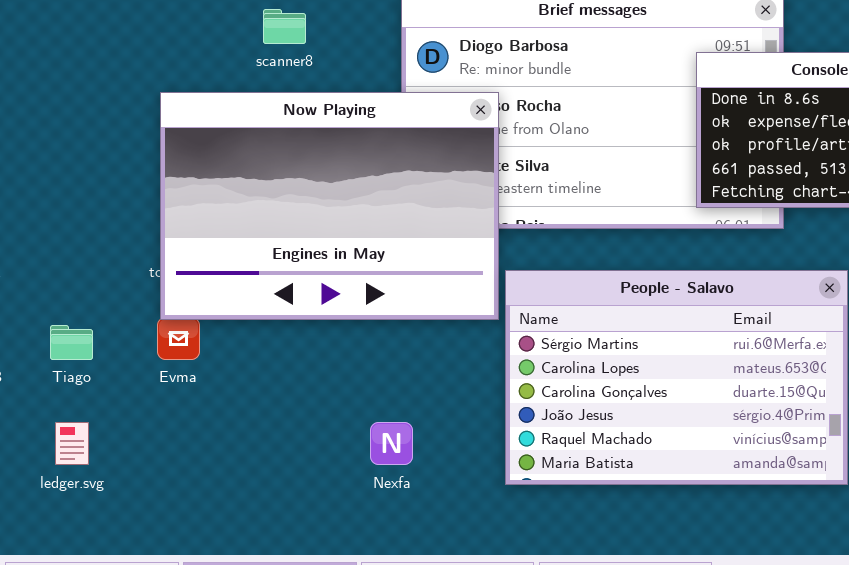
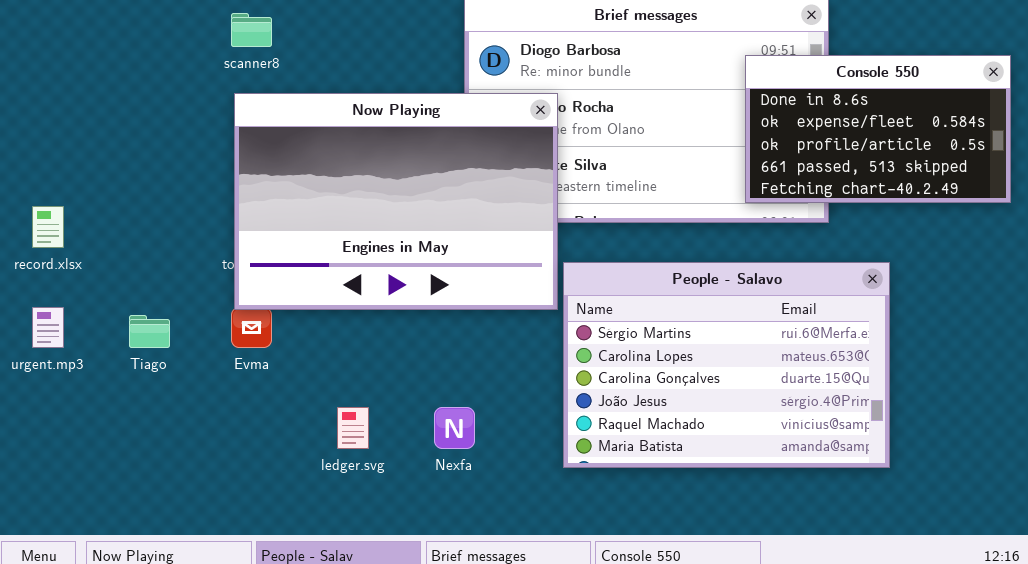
scanner8: [263,9,306,44] -> [231,13,272,47], moved
ledger.svg: [55,422,89,465] -> [337,407,369,449], moved

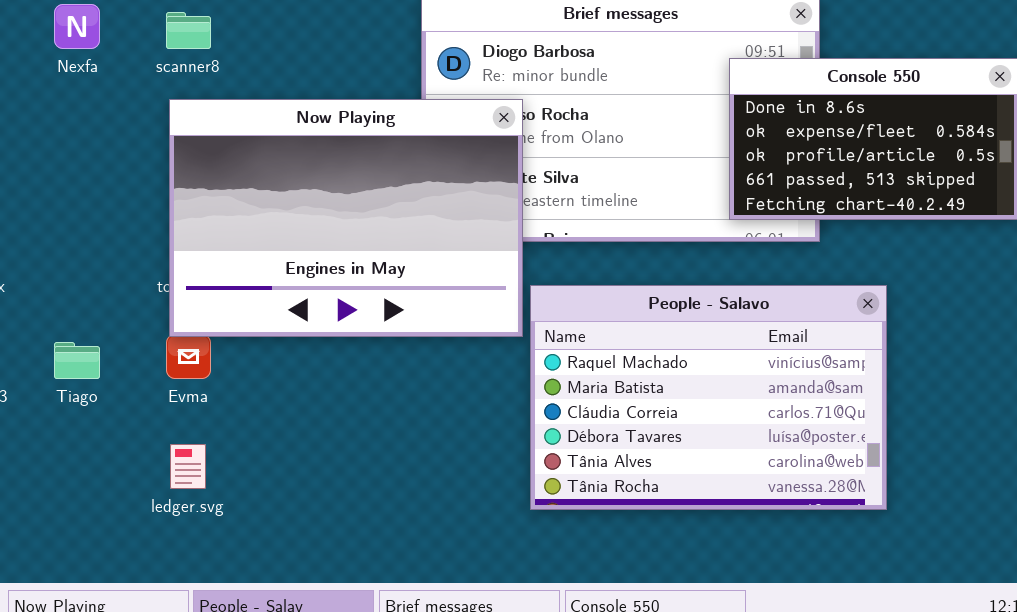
People - Salavo: [563,262,890,468] -> [530,285,887,510], scrolled down 4 rows
ledger.svg: [337,407,369,449] -> [170,444,206,489], moved
Nexfa: [434,407,475,449] -> [54,4,100,49], moved

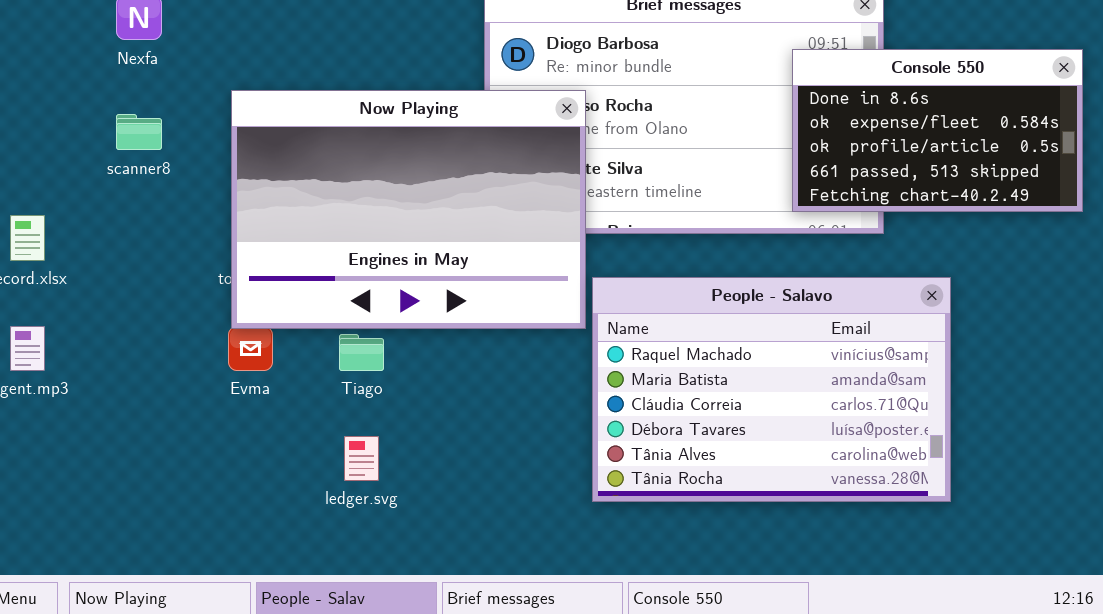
scanner8: [166,12,211,49] -> [116,114,162,150], moved
Tiago: [54,342,100,379] -> [339,334,384,371], moved
ledger.svg: [170,444,206,489] -> [344,436,379,481], moved

